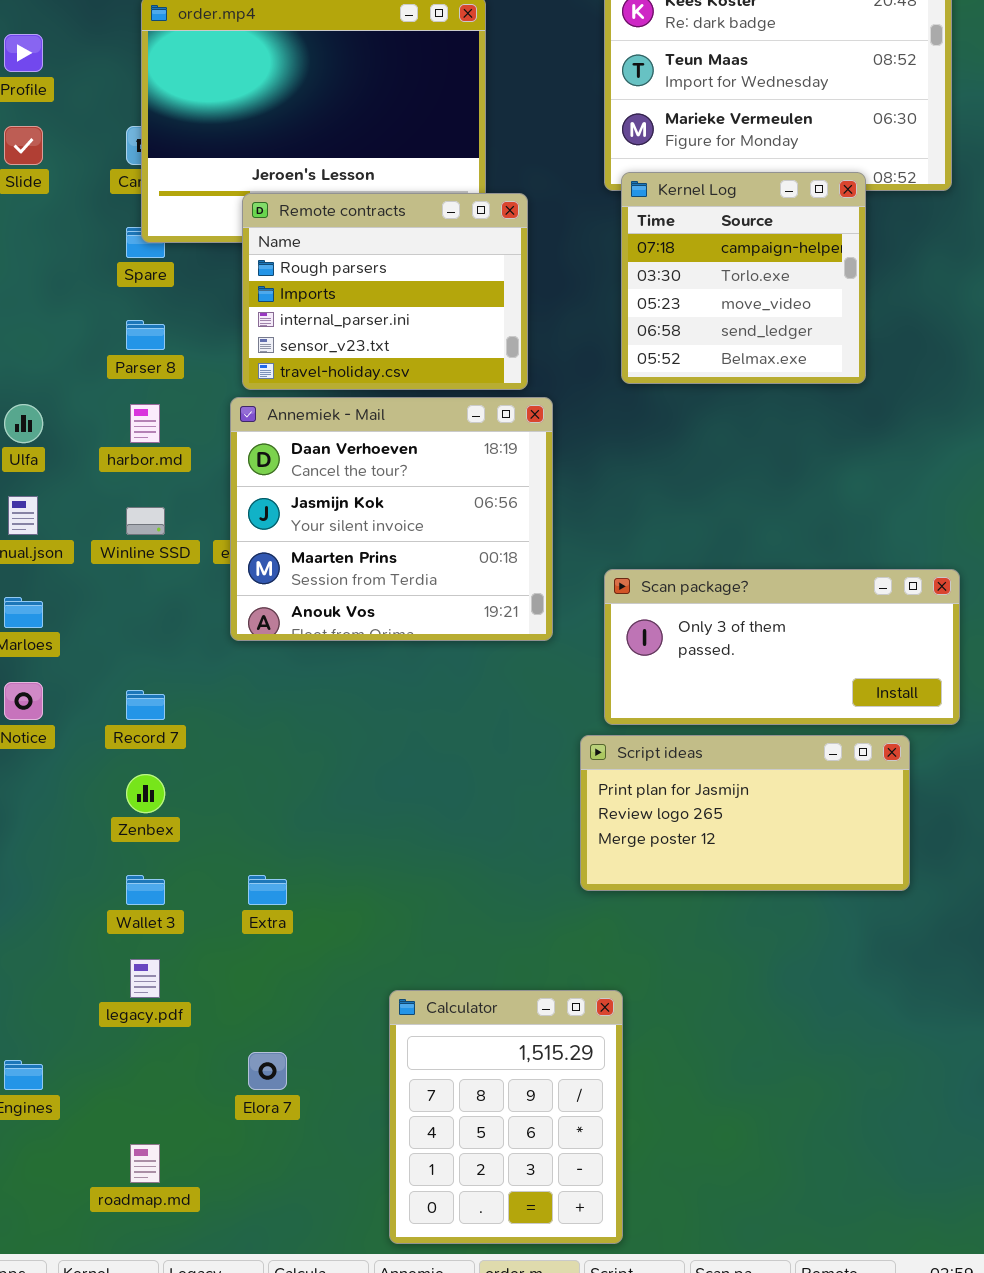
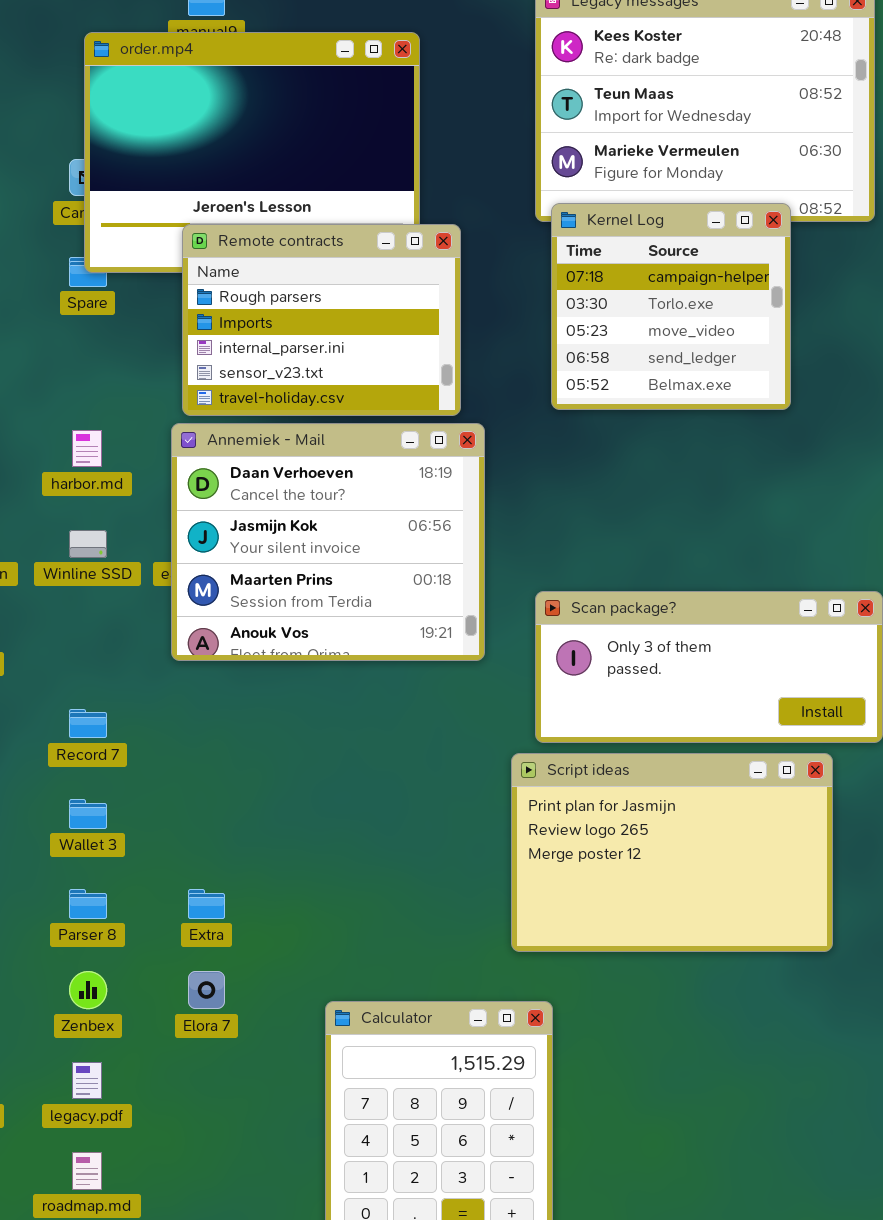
Parser 8: [126,320,165,350] -> [69,889,107,919], moved
Script ideas: [580,735,910,891] -> [511,753,833,952], resized
Zenbex: [126,774,165,813] -> [69,971,107,1009], moved
Wallet 3: [126,875,165,905] -> [69,799,107,829], moved
legacy.pdf: [130,959,160,998] -> [72,1062,102,1099], moved
Elora 7: [248,1052,287,1090] -> [188,971,225,1009], moved

